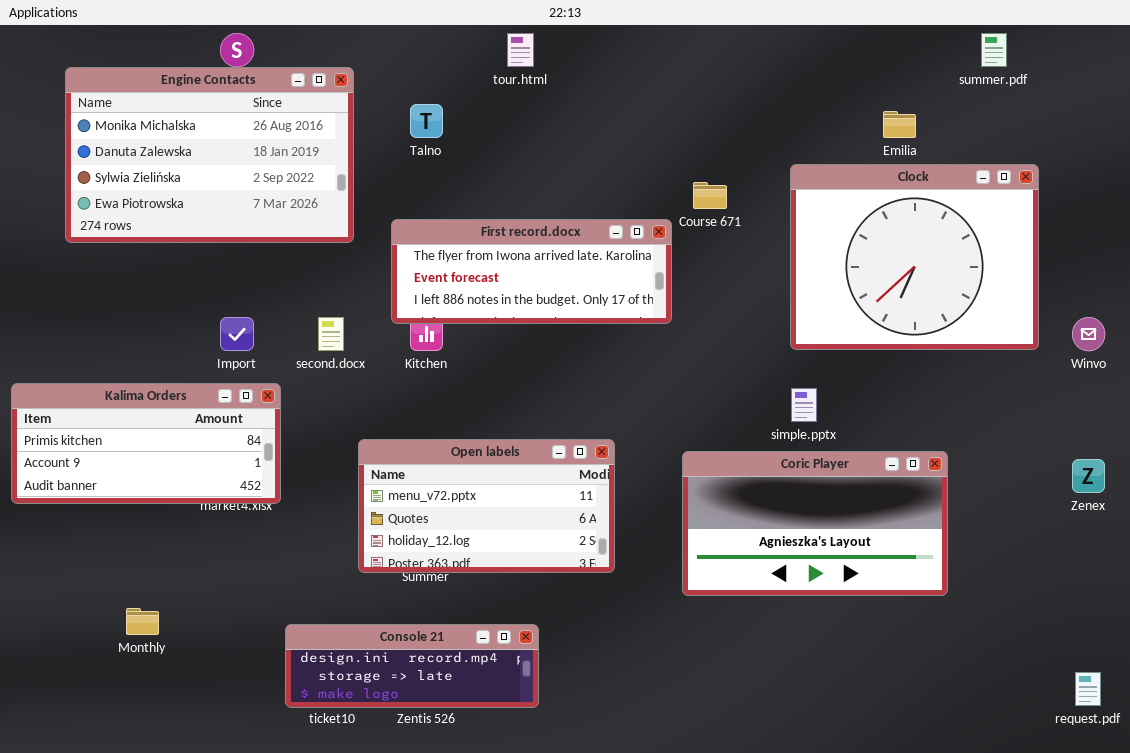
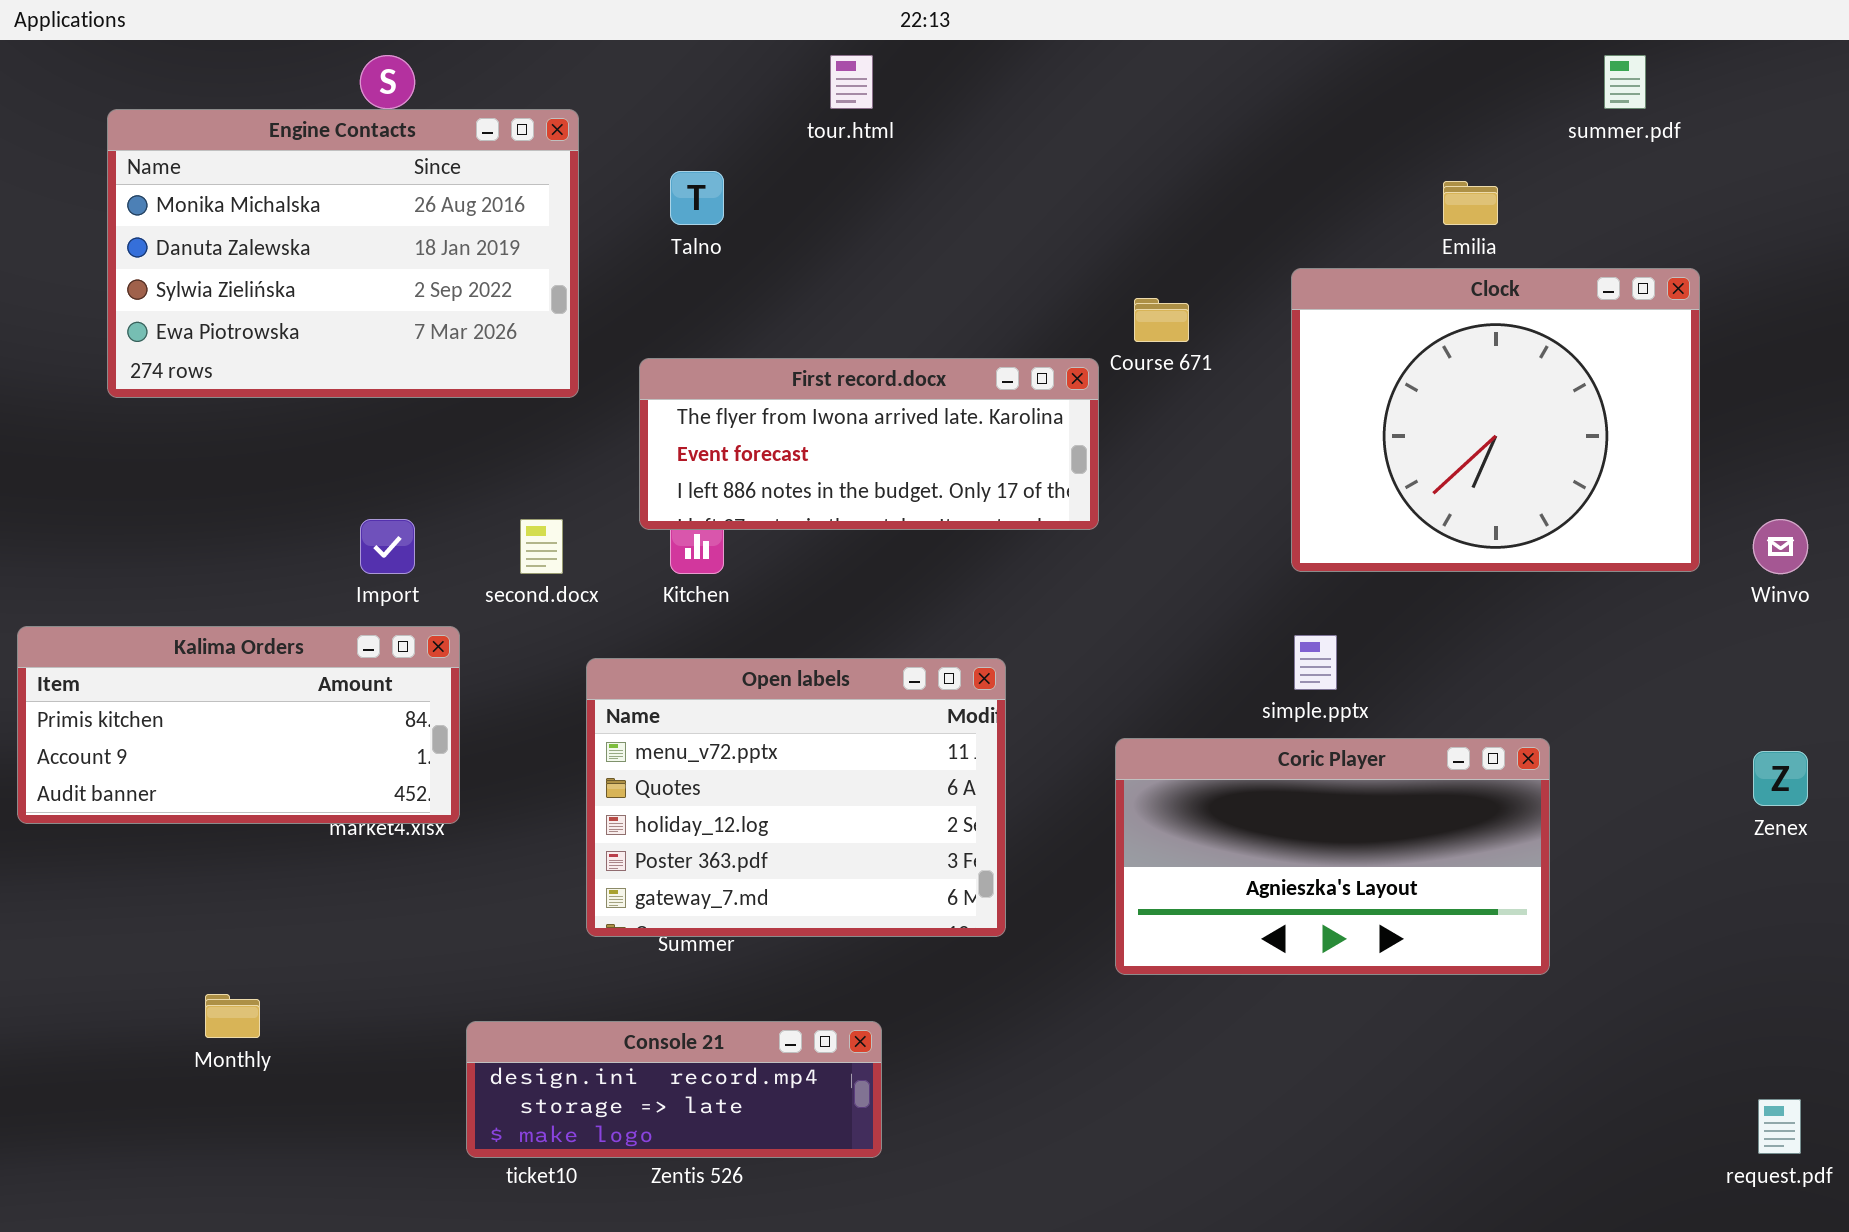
Open labels: [358,439,615,573] -> [586,658,1006,937], resized

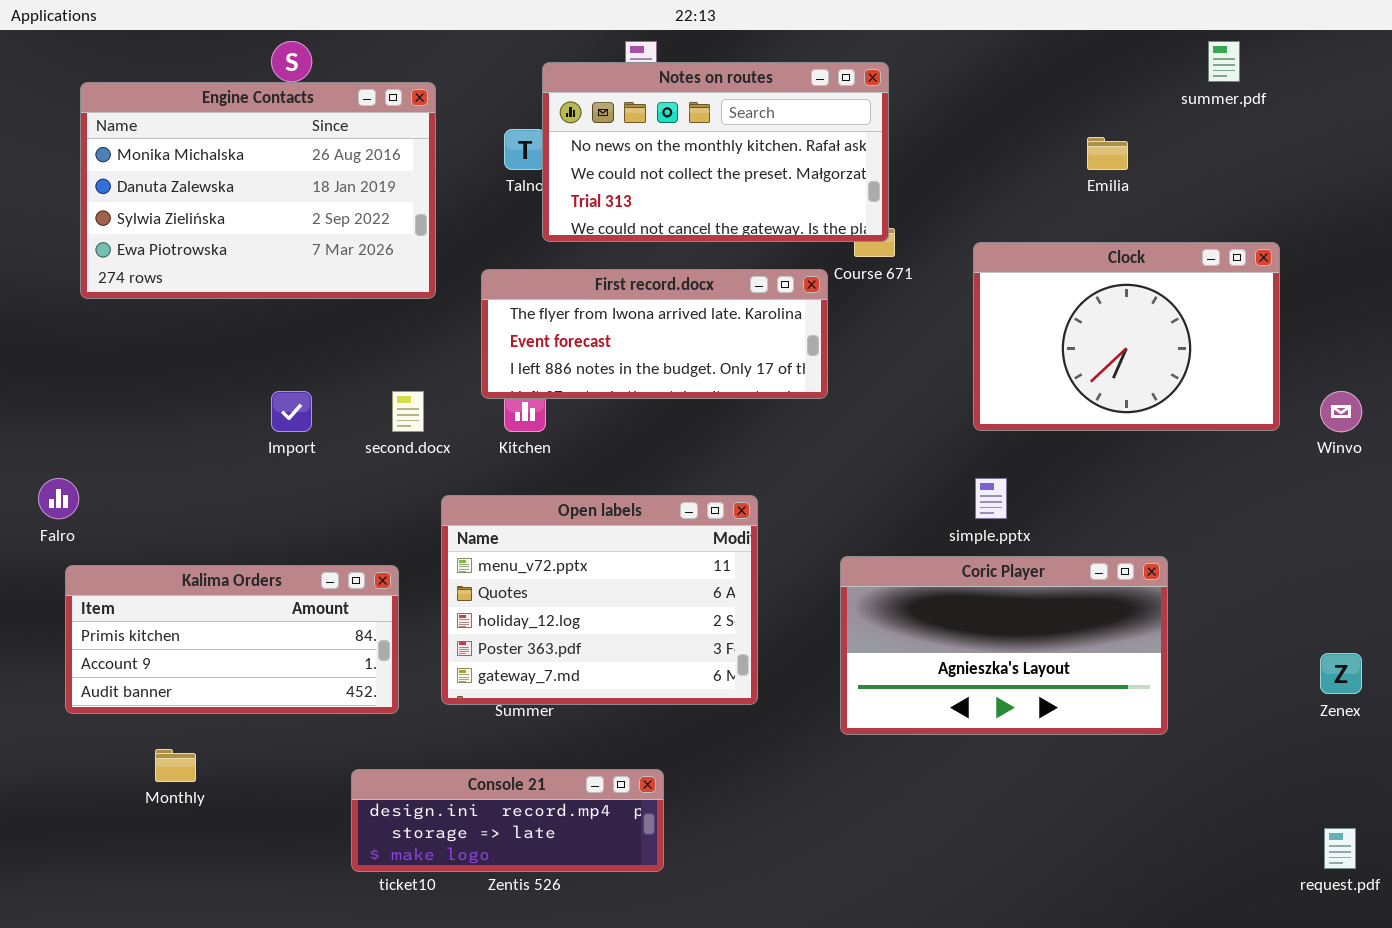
Notes on routes: none -> [542,62,889,242], opened
Clock: [1291,268,1700,572] -> [973,242,1280,431], resized
Kalima Orders: [17,626,460,824] -> [65,565,399,714], moved
Zenex: [1753,751,1808,806] -> [1320,653,1362,694], moved

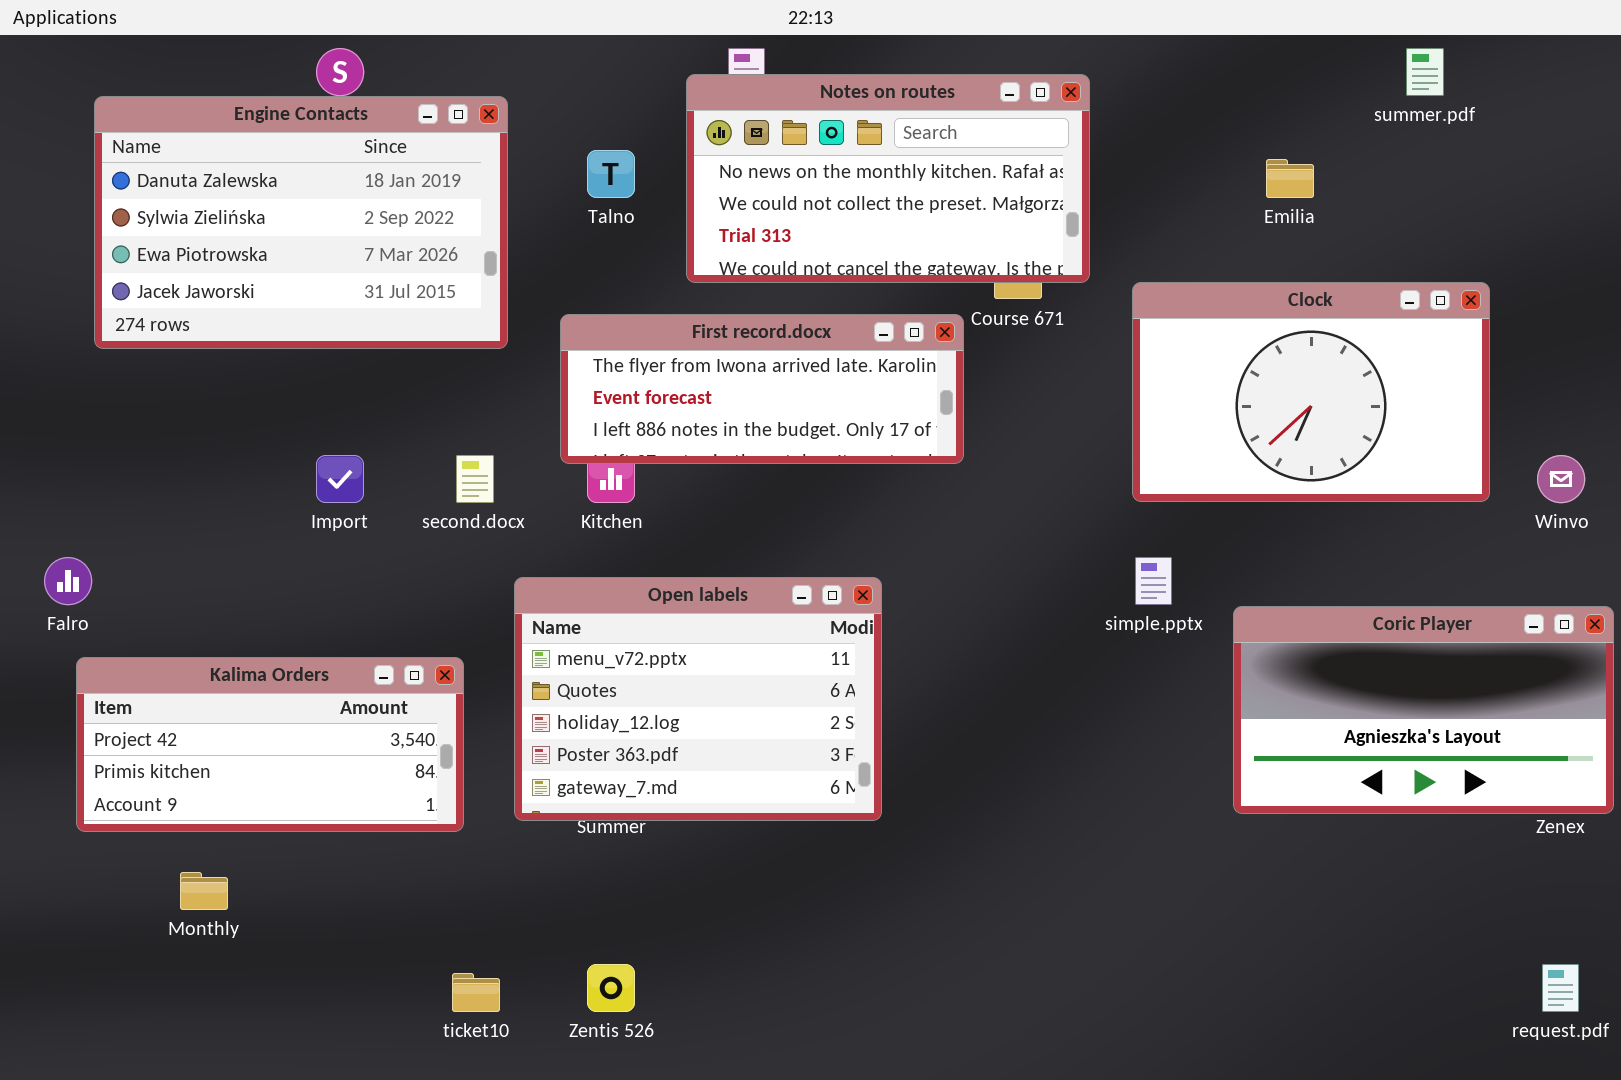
Notes on routes: [542,62,889,242] -> [686,74,1090,283], moved
Engine Contacts: [80,82,436,299] -> [94,96,508,349], scrolled down 1 row
Coric Player: [840,556,1168,735] -> [1233,606,1614,814], moved
Kalima Orders: [65,565,399,714] -> [76,657,464,832], scrolled up 1 row
Console 21: [351,769,664,872] -> none, closed

